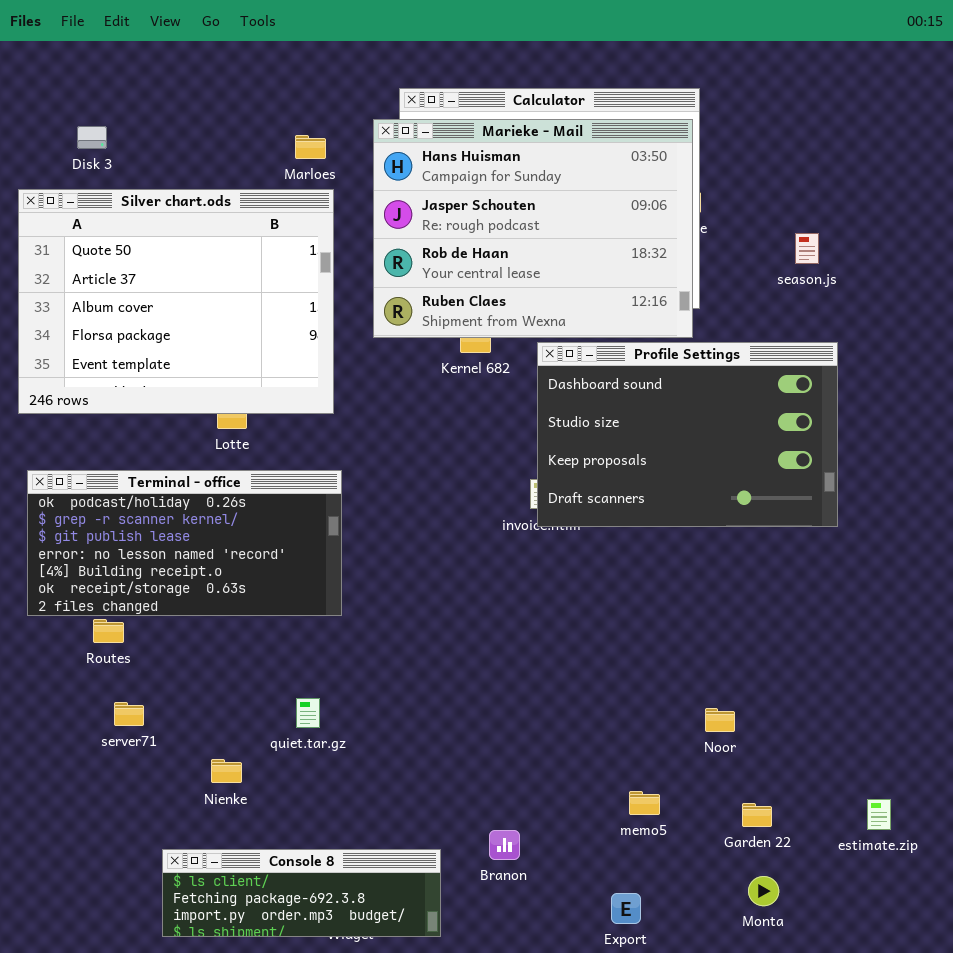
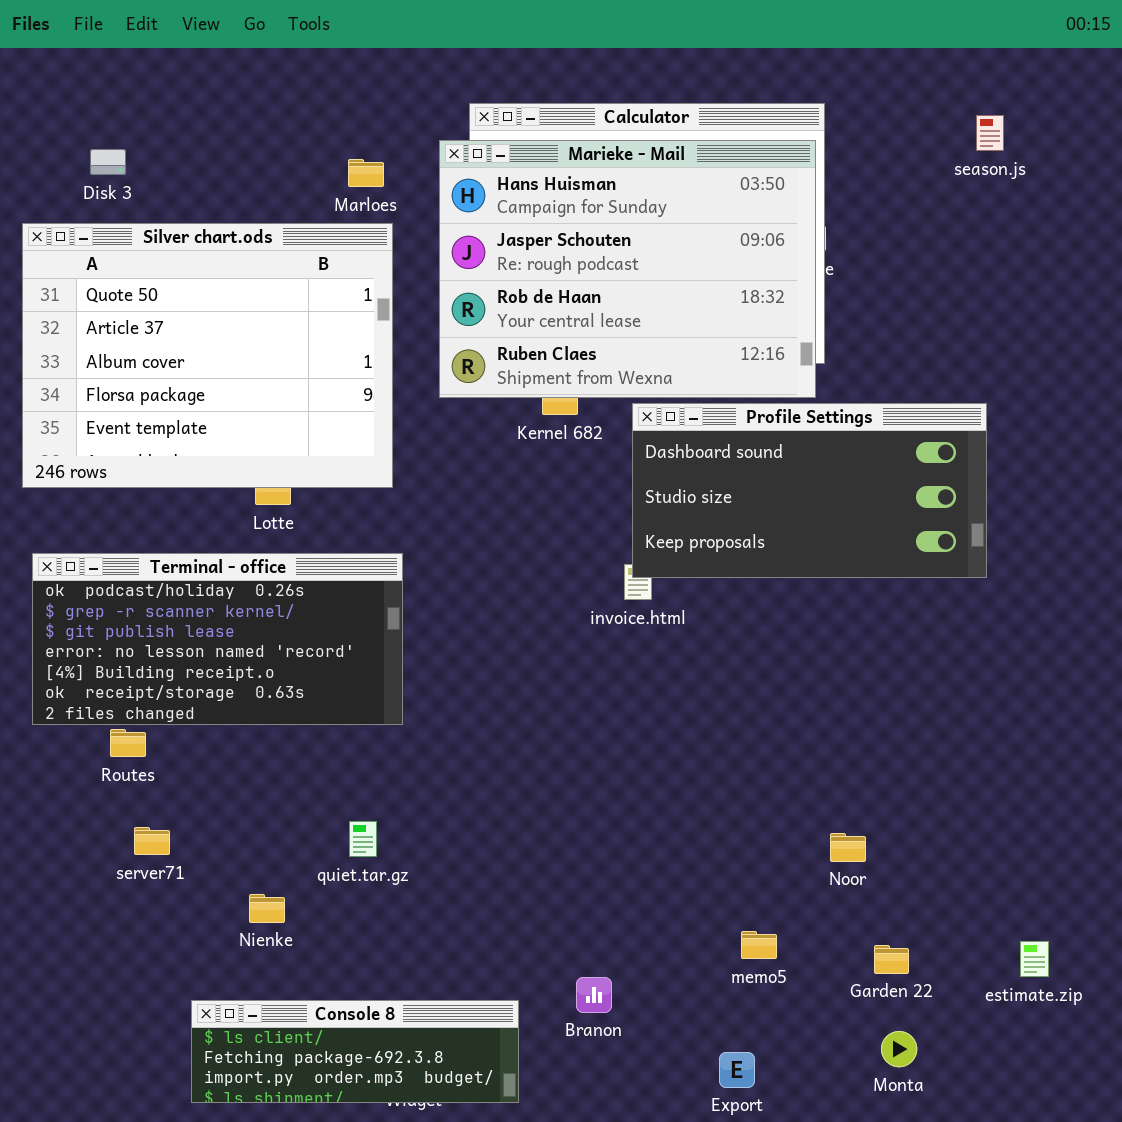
season.js: [795,233,819,264] -> [976,115,1004,151], moved
Profile Settings: [537,342,838,527] -> [632,403,987,578], resized

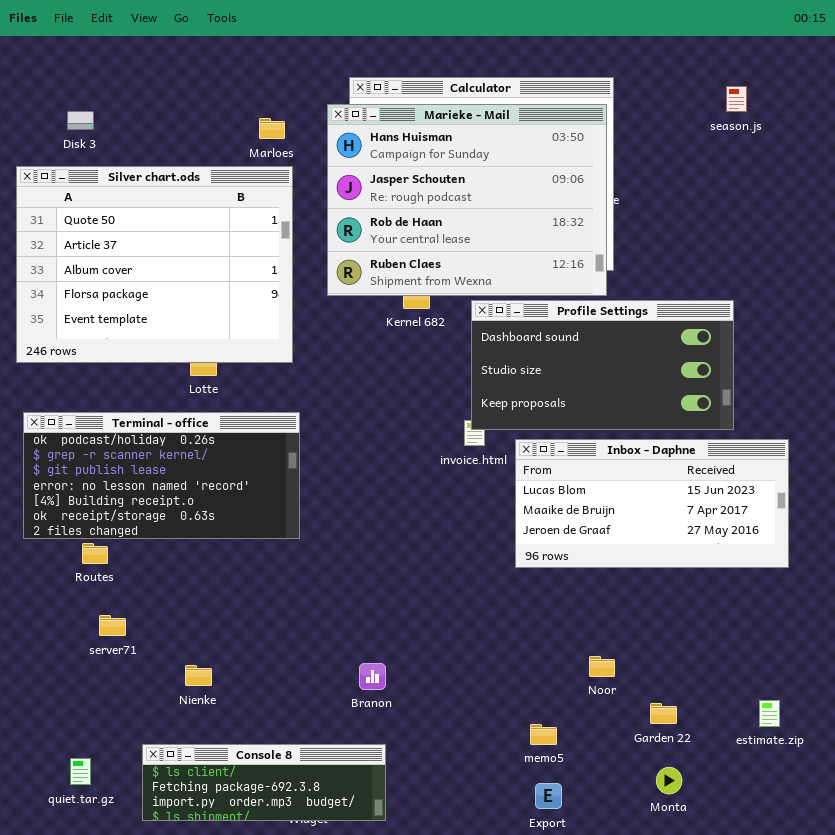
Inbox - Daphne: none -> [515,439,789,568], opened
quiet.tar.gz: [349,821,377,857] -> [70,758,91,785], moved
Noor: [830,833,866,862] -> [589,656,615,677], moved
memo5: [741,931,777,959] -> [530,724,557,745], moved
Branon: [576,977,612,1013] -> [359,663,386,690], moved

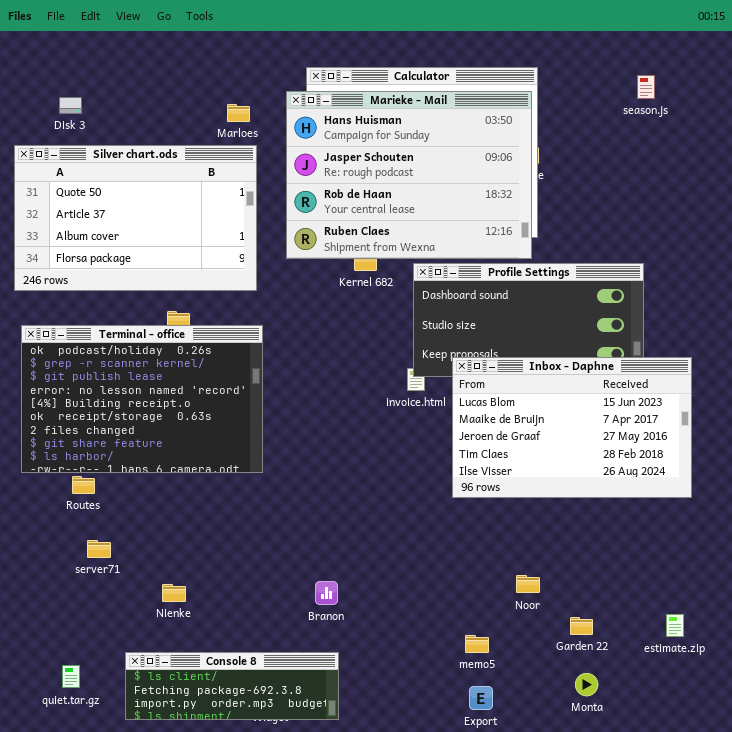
Silver chart.ods: [16,166,293,363] -> [14,145,257,291], resized
Terminal - office: [23,412,300,539] -> [21,325,263,473], resized
Inbox - Daphne: [515,439,789,568] -> [452,357,692,498], resized

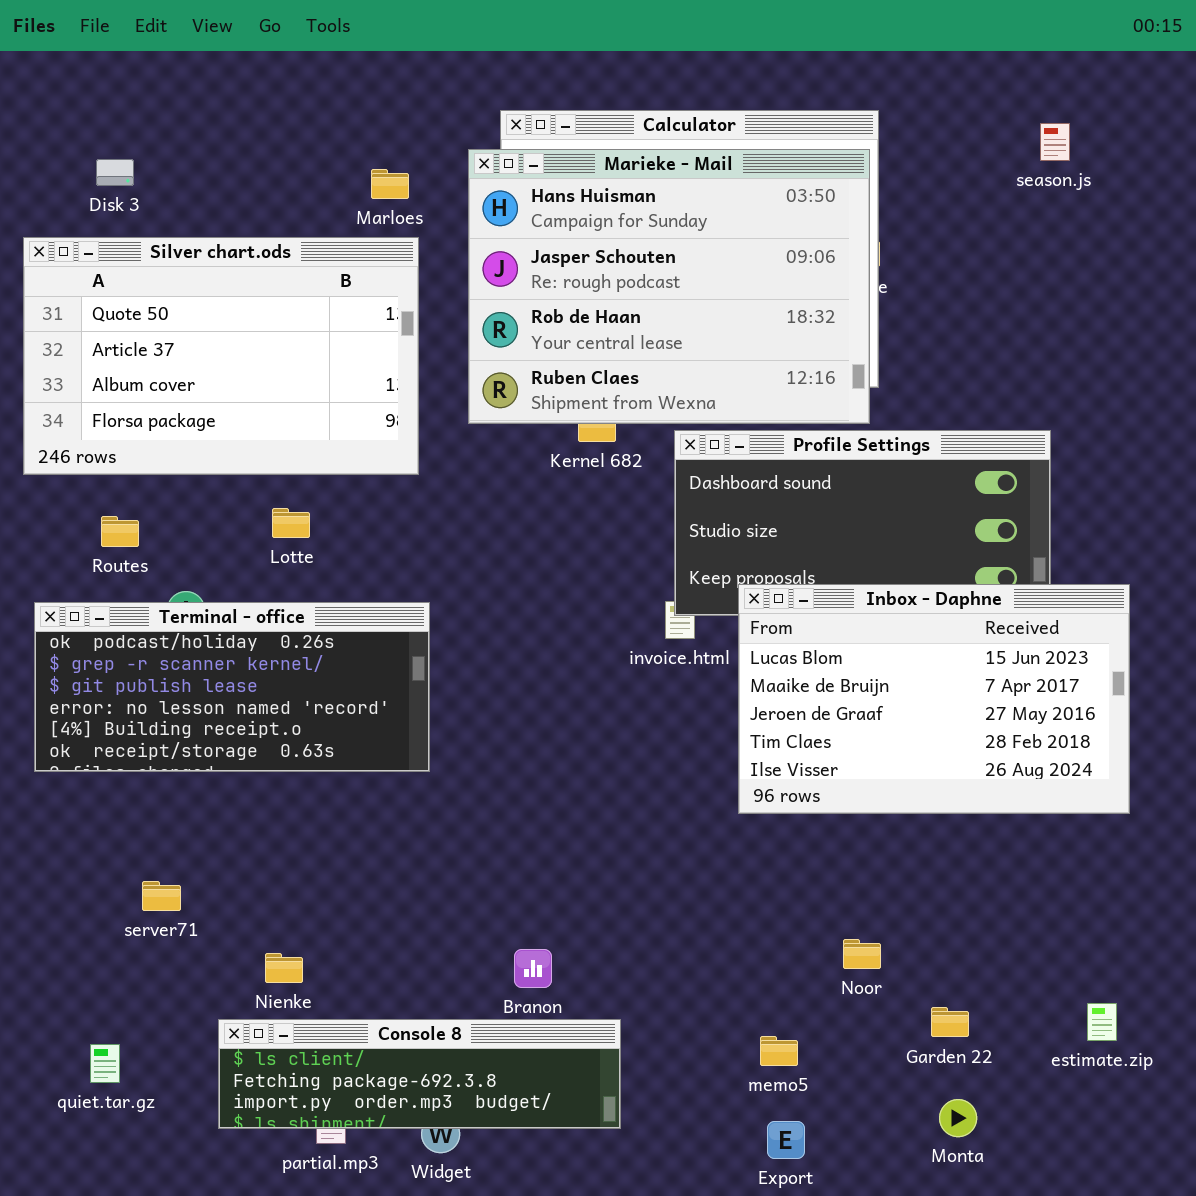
Terminal - office: [21,325,263,473] -> [34,602,430,772], resized
Routes: [72,476,95,494] -> [101,516,139,547], moved
Console 8: [125,652,339,720] -> [218,1019,621,1129], moved, resized
quiet.tar.gz: [62,665,80,688] -> [90,1044,120,1083], moved

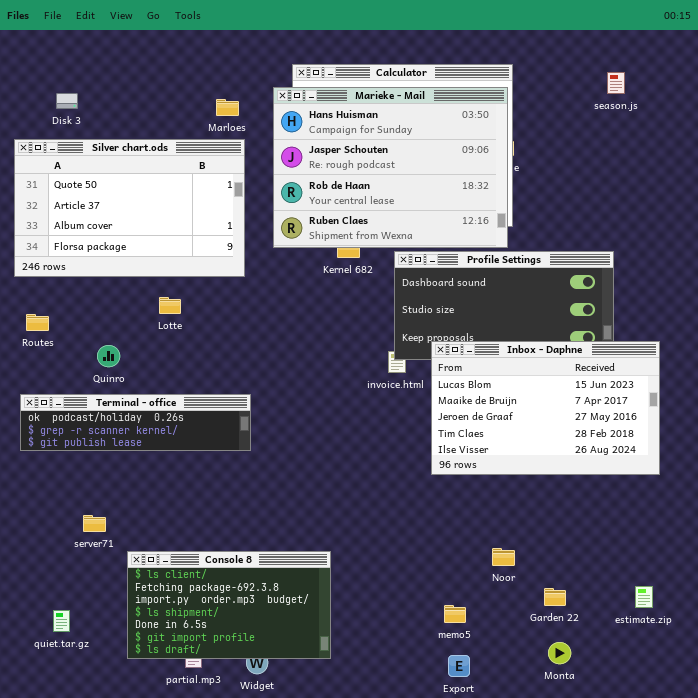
Routes: [101,516,139,547] -> [26,314,49,331], moved
Terminal - office: [34,602,430,772] -> [20,394,251,451], resized
Console 8: [218,1019,621,1129] -> [127,551,331,659], resized

